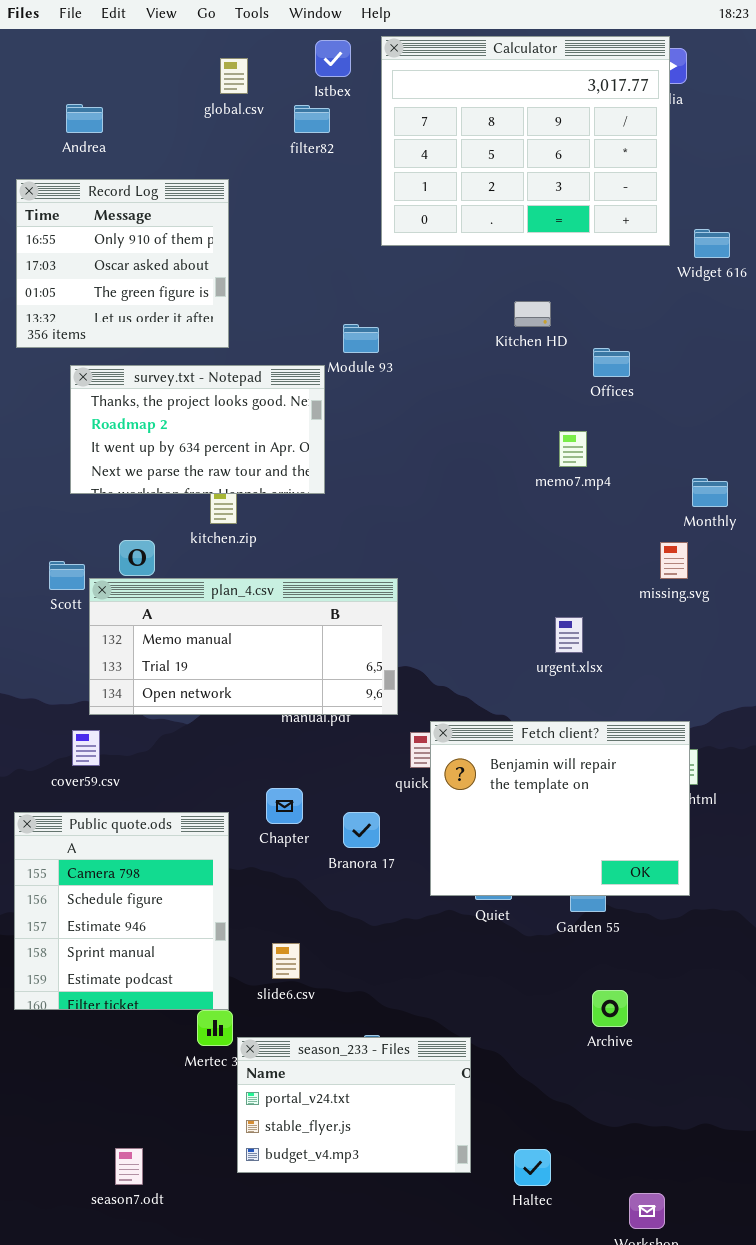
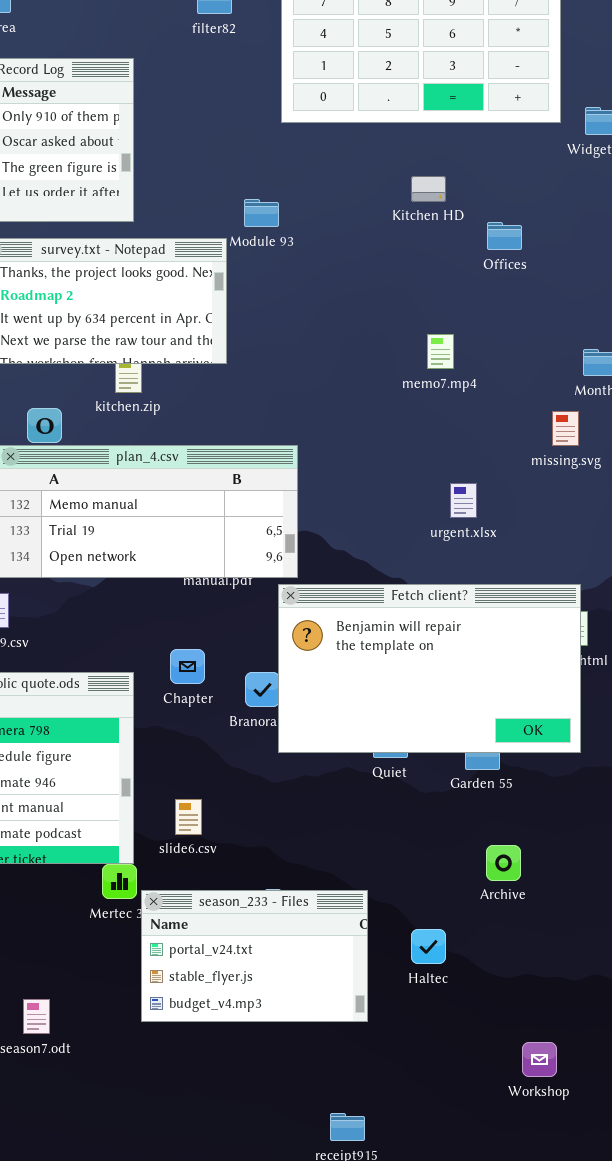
memo7.mp4: [559,431,587,467] -> [427,334,454,369], moved
Fetch client?: [430,721,690,896] -> [278,584,581,753], resized
Haltec: [514,1149,551,1186] -> [411,929,446,964], moved

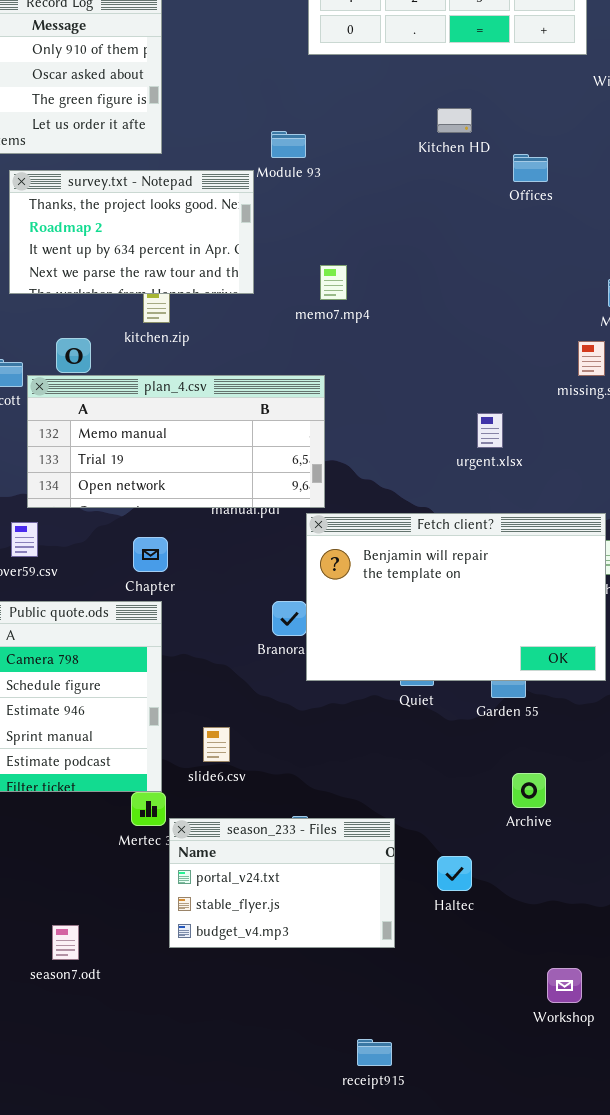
memo7.mp4: [427,334,454,369] -> [320,265,347,300], moved
Chapter: [170,649,205,684] -> [133,537,168,572], moved

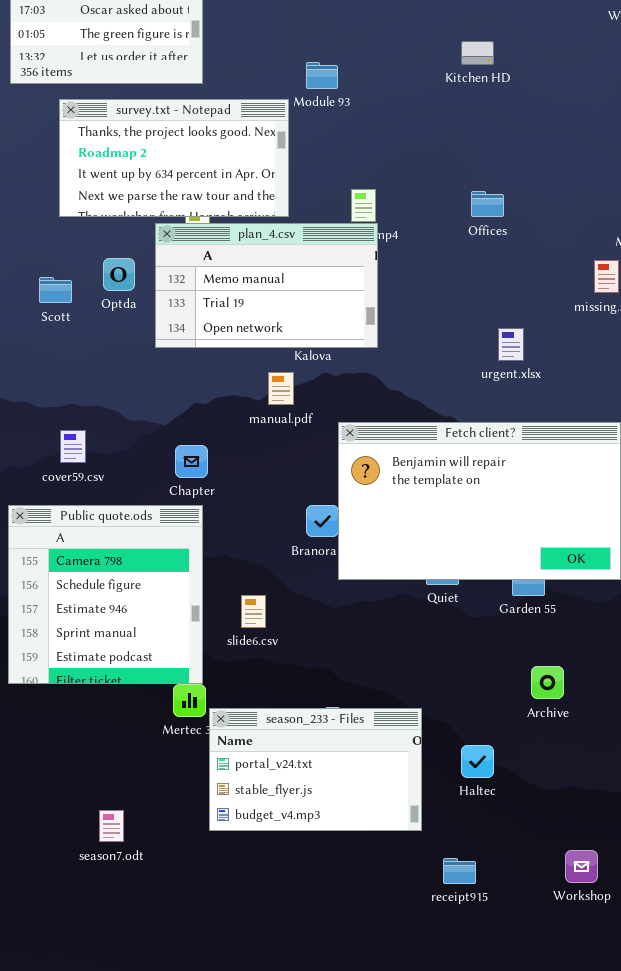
Offices: [513,154,548,182] -> [471,191,504,217], moved
plan_4.csv: [27,375,325,508] -> [155,223,378,348], moved, resized
slide6.csv: [203,727,230,762] -> [241,595,266,628], moved
receipt915: [357,1039,392,1066] -> [443,858,476,884], moved

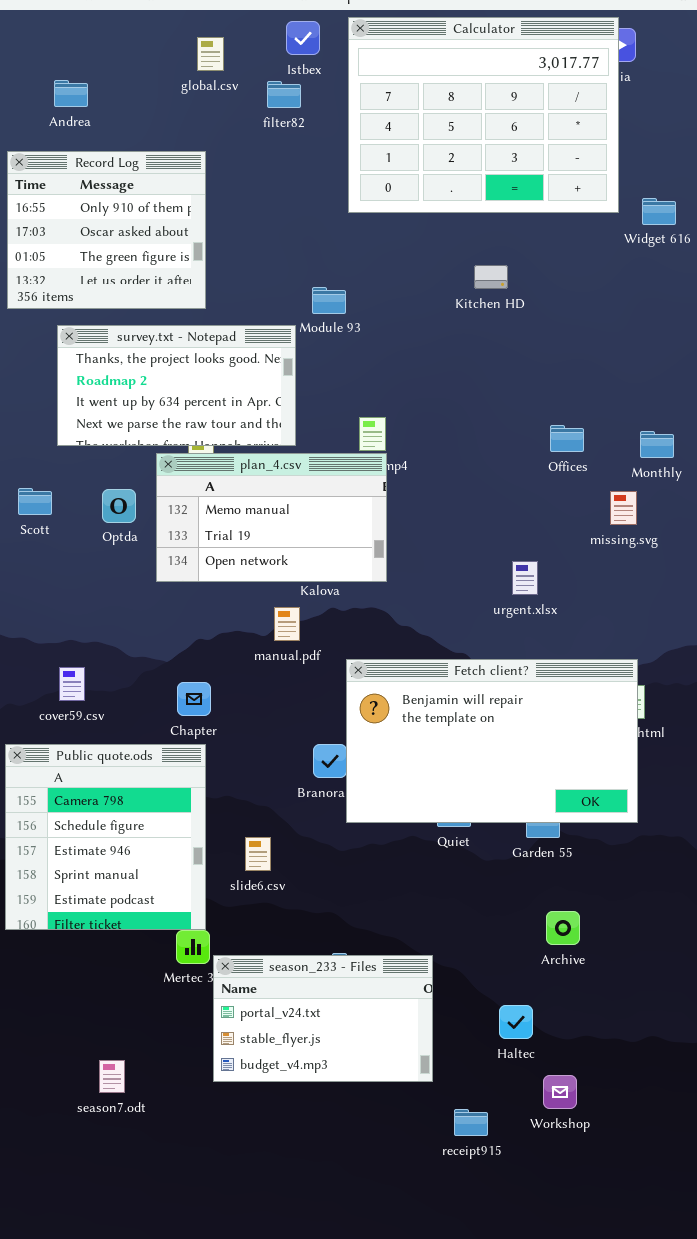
Offices: [471,191,504,217] -> [550,425,584,452], moved
Scott: [39,277,72,303] -> [18,488,52,515], moved
Haltec: [461,745,494,778] -> [499,1005,533,1039], moved
Workshop: [565,850,598,883] -> [543,1075,577,1109], moved

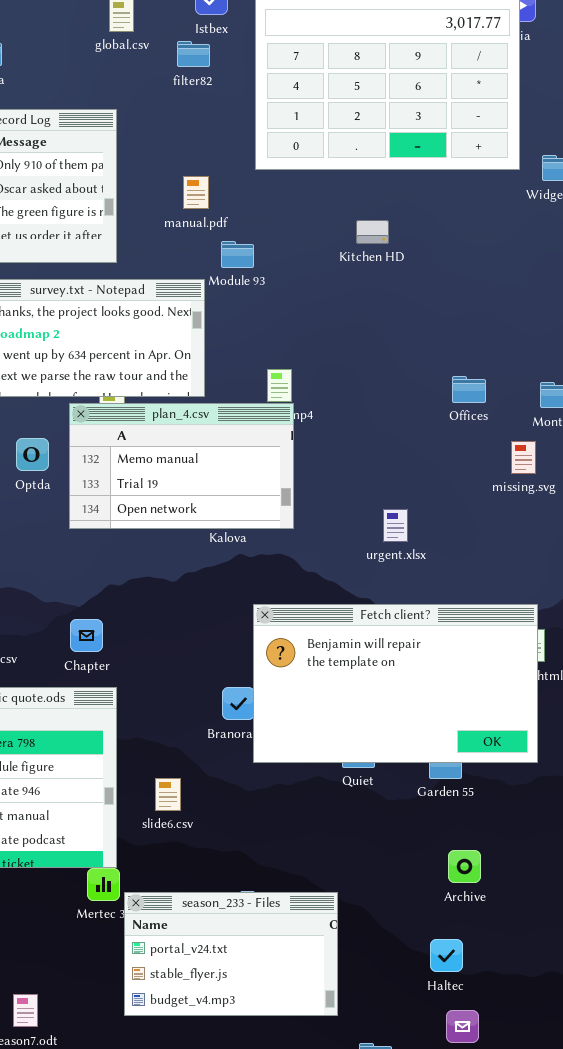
Kitchen HD: [474,265,508,289] -> [356,220,389,244], moved
urgent.xlsx: [512,561,538,595] -> [383,509,408,542], moved
manual.pdf: [274,607,300,641] -> [183,176,209,209], moved
Chapter: [177,682,211,716] -> [70,619,103,652], moved
Haltec: [499,1005,533,1039] -> [430,939,463,972], moved

